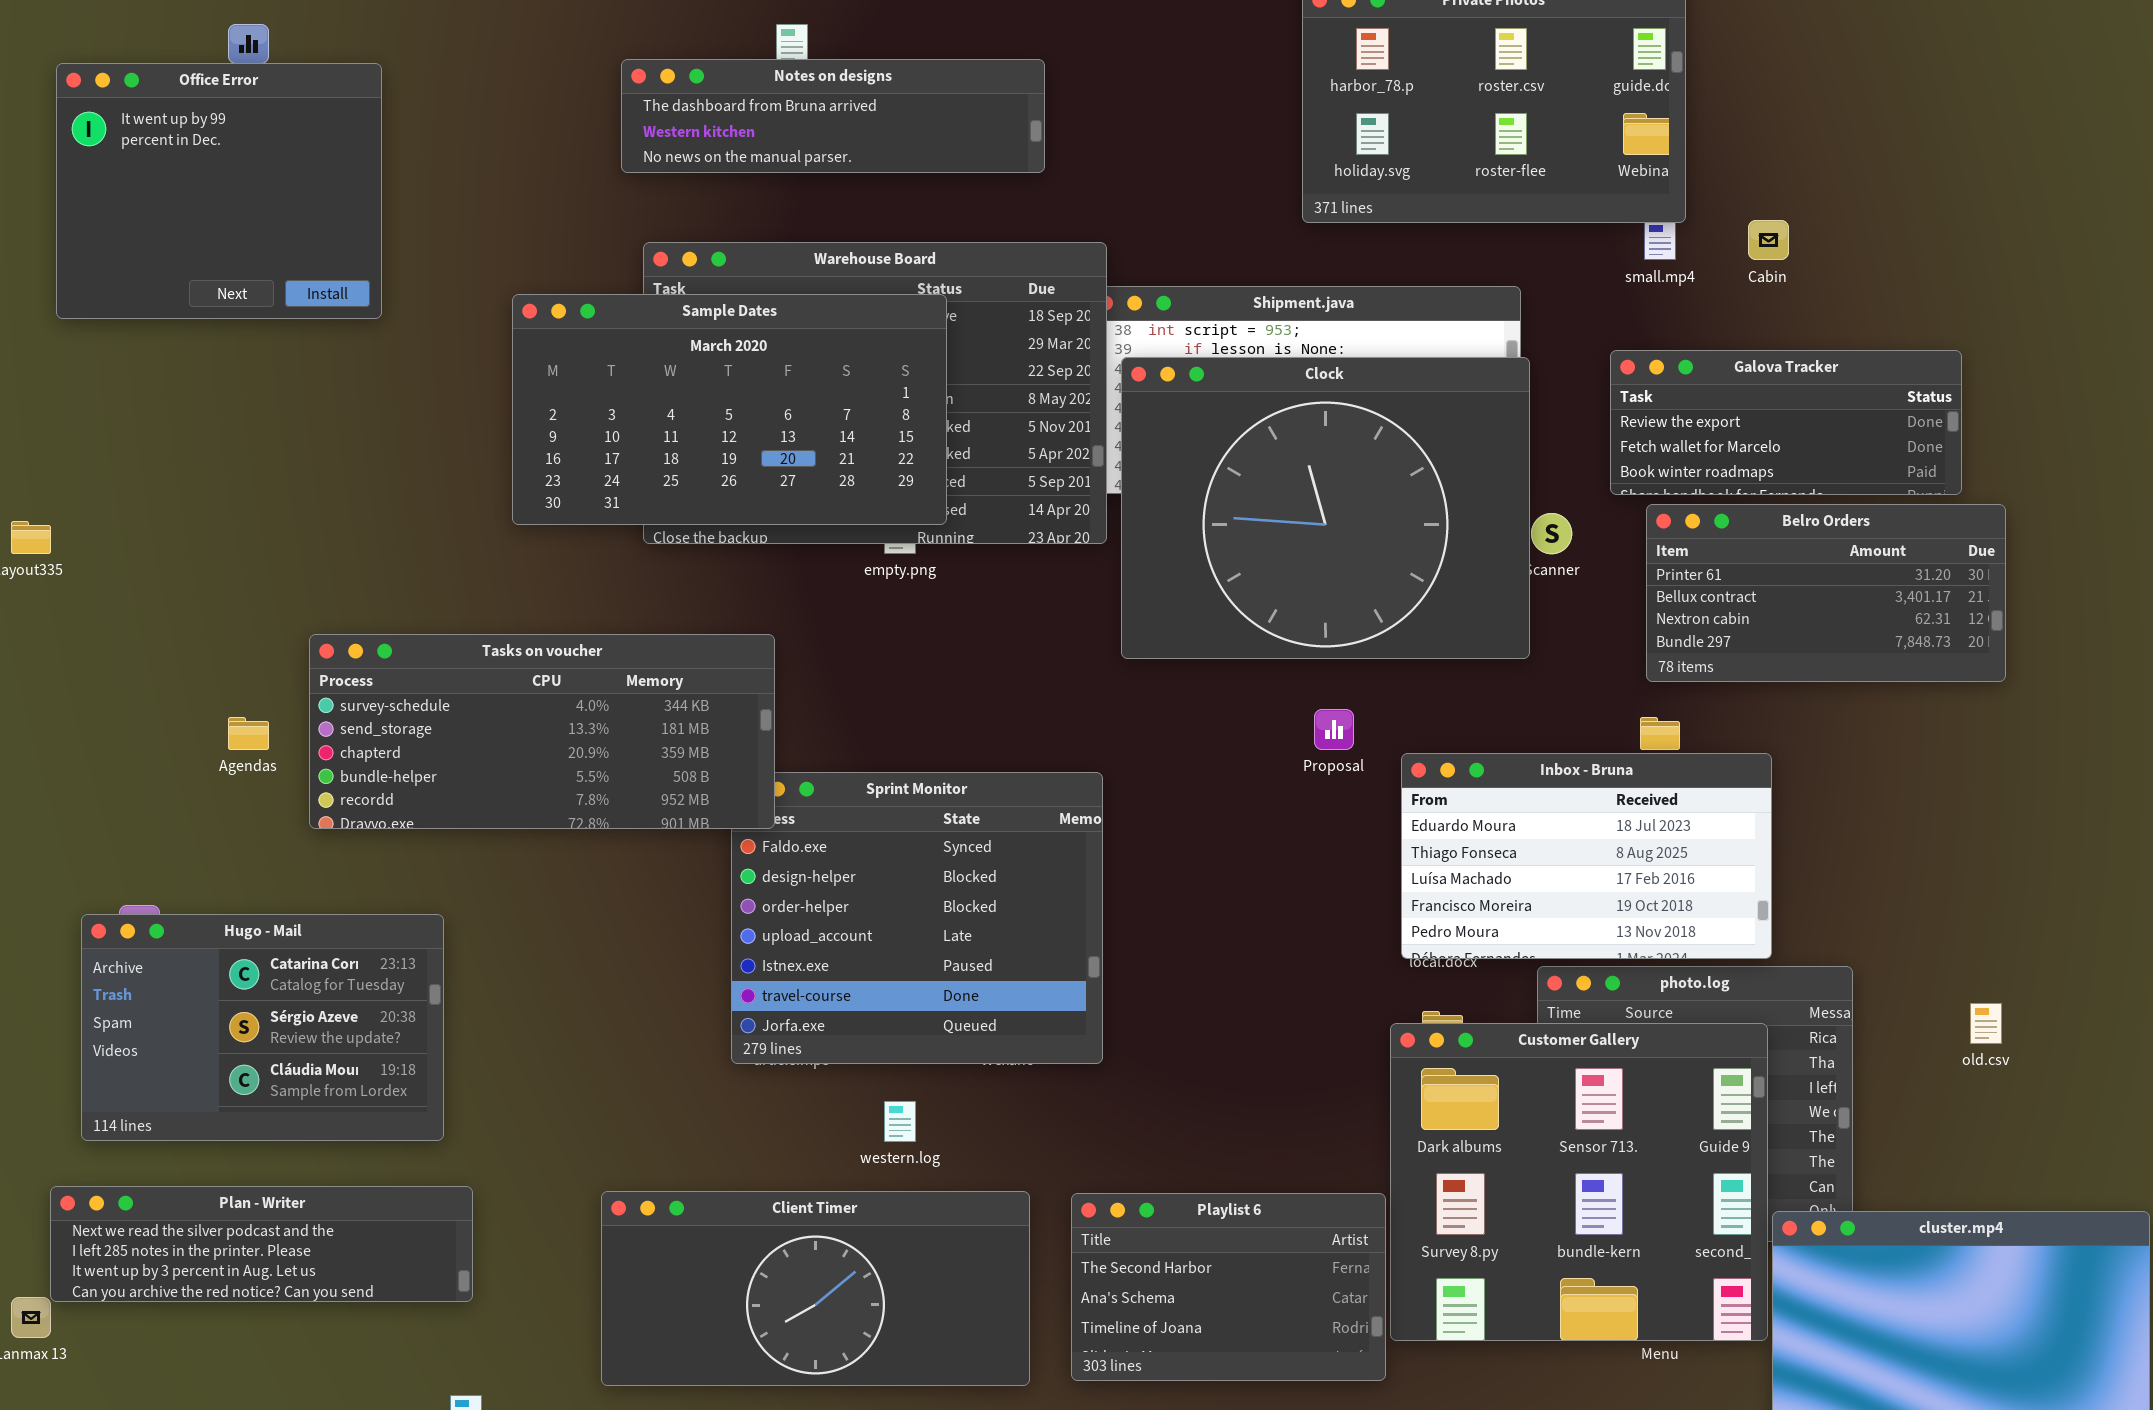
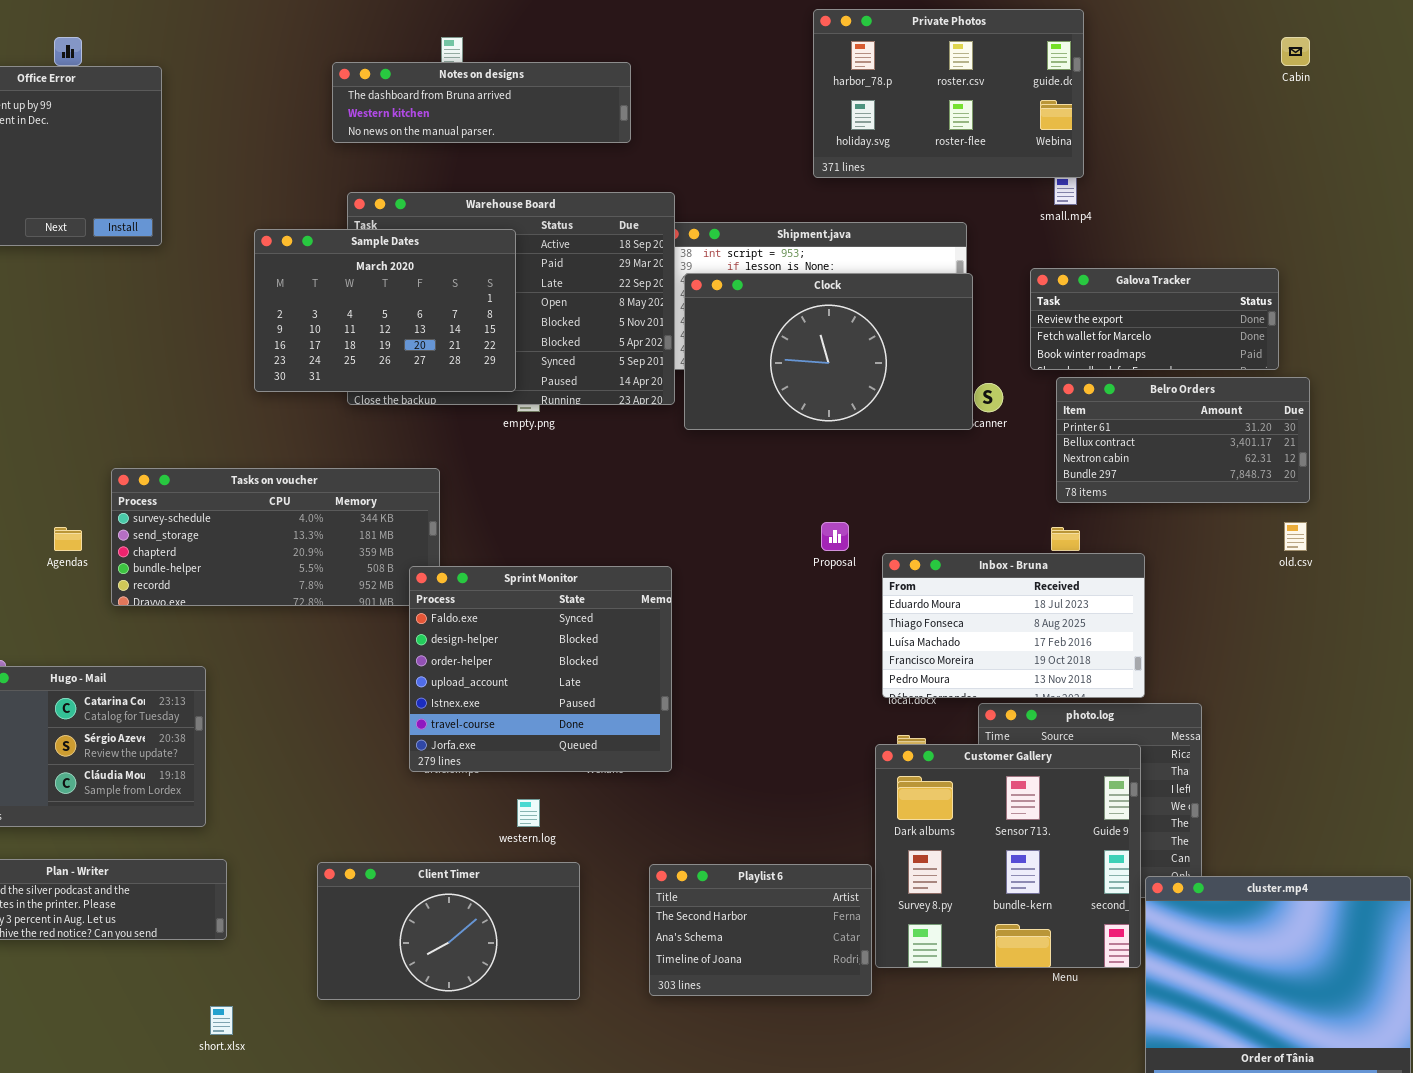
Cabin: [1748,220,1789,260] -> [1281,37,1310,66], moved
Sample Dates: [512,294,947,525] -> [254,229,516,392], resized
Clock: [1121,357,1530,659] -> [684,273,973,430], resized
Sprint Monitor: [731,772,1103,1064] -> [409,566,672,772], raised
old.csv: [1970,1003,2002,1044] -> [1284,522,1307,551], moved
Client Timer: [601,1191,1030,1386] -> [317,862,580,1000], resized

